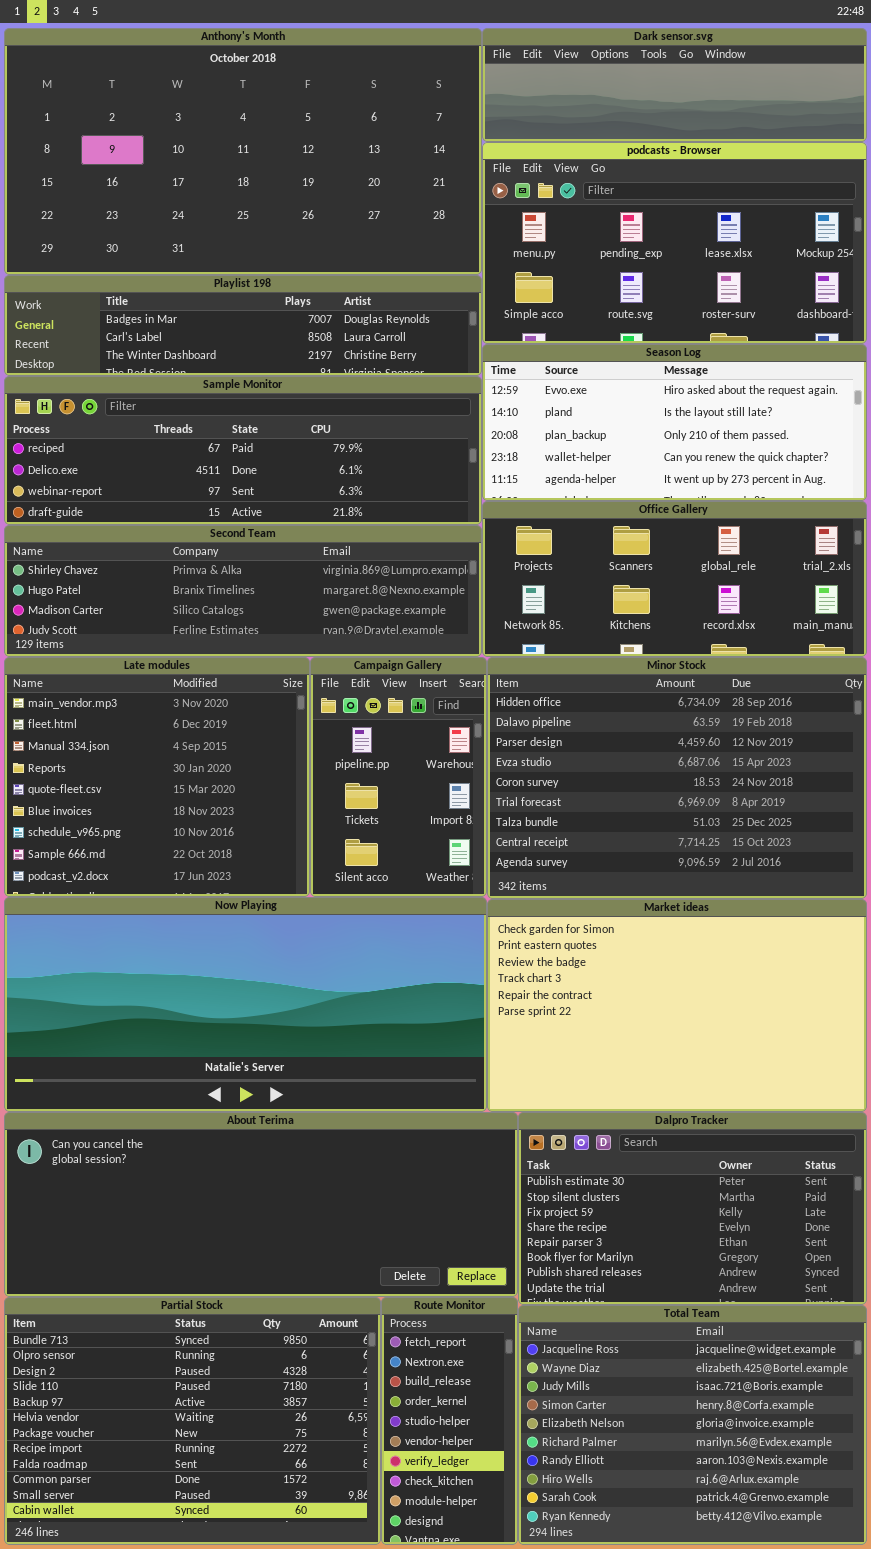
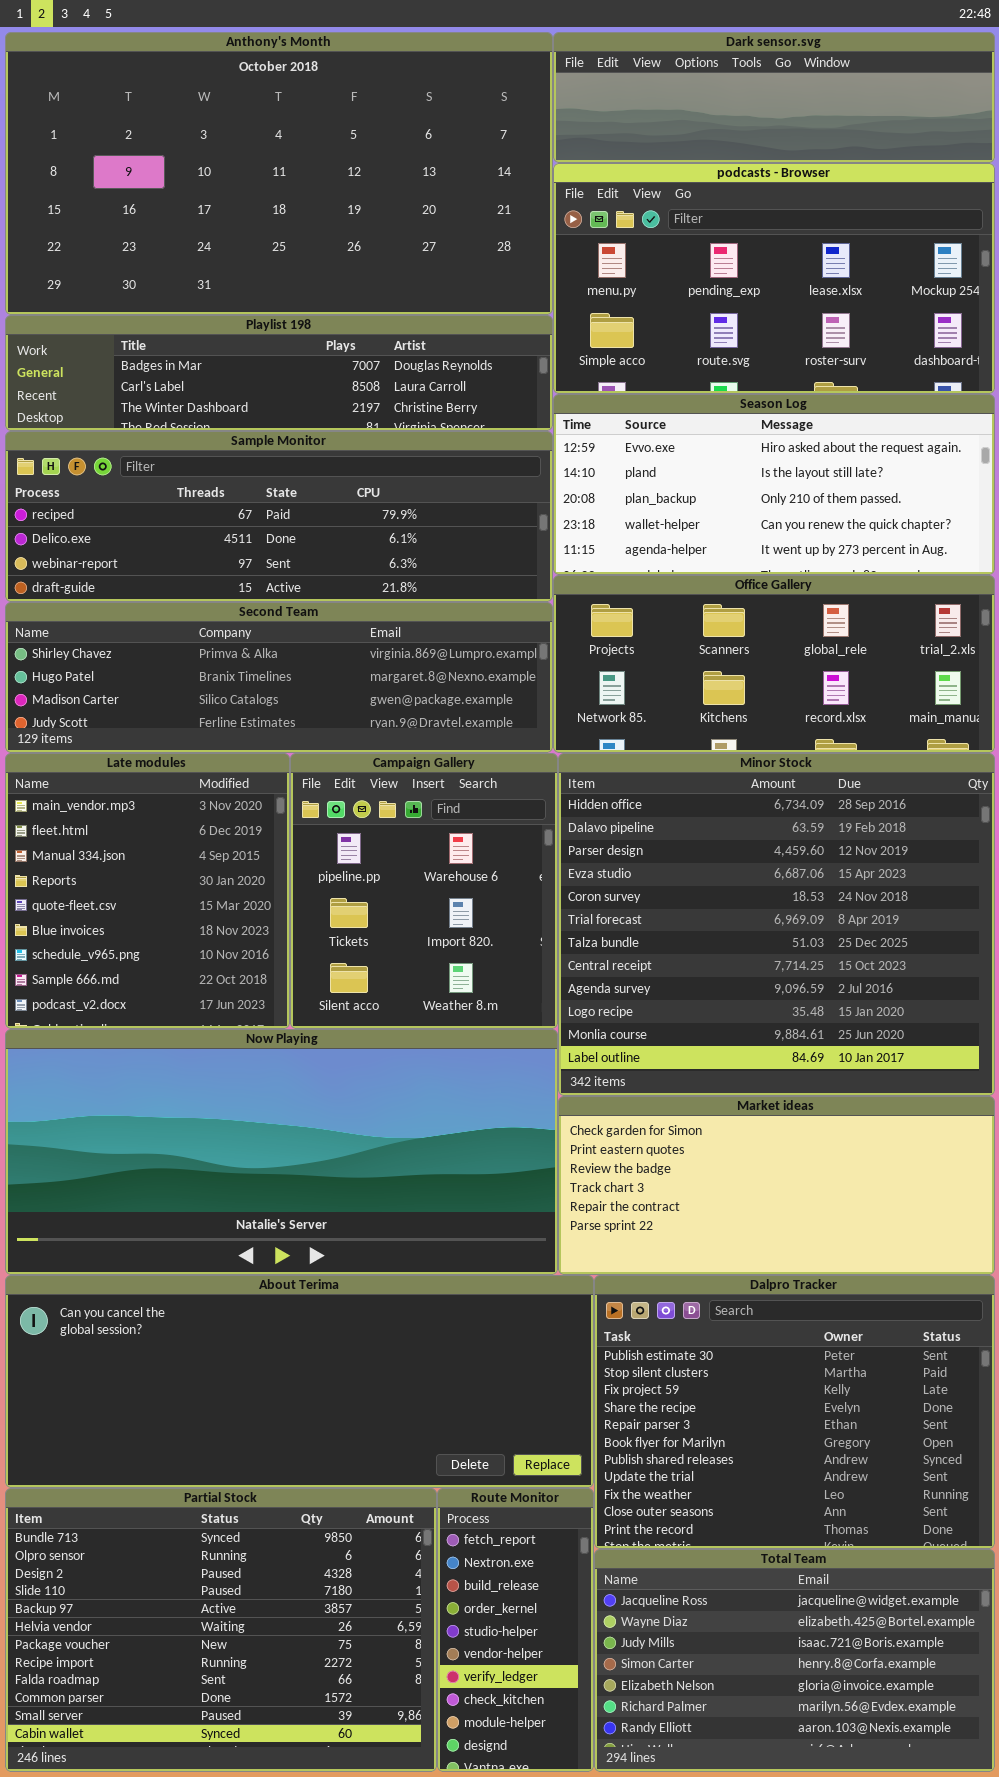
Late modules: [4,657,310,897] -> [5,753,290,1029], resized
Campaign Gallery: [310,657,487,897] -> [290,753,558,1029], resized
Minor Stock: [487,657,867,899] -> [558,753,995,1096], resized
Market ideas: [487,899,867,1112] -> [558,1096,995,1275], resized
Dalpro Tracker: [518,1112,867,1305] -> [594,1275,995,1549], resized
Total Team: [518,1305,867,1545] -> [594,1549,995,1772], resized

